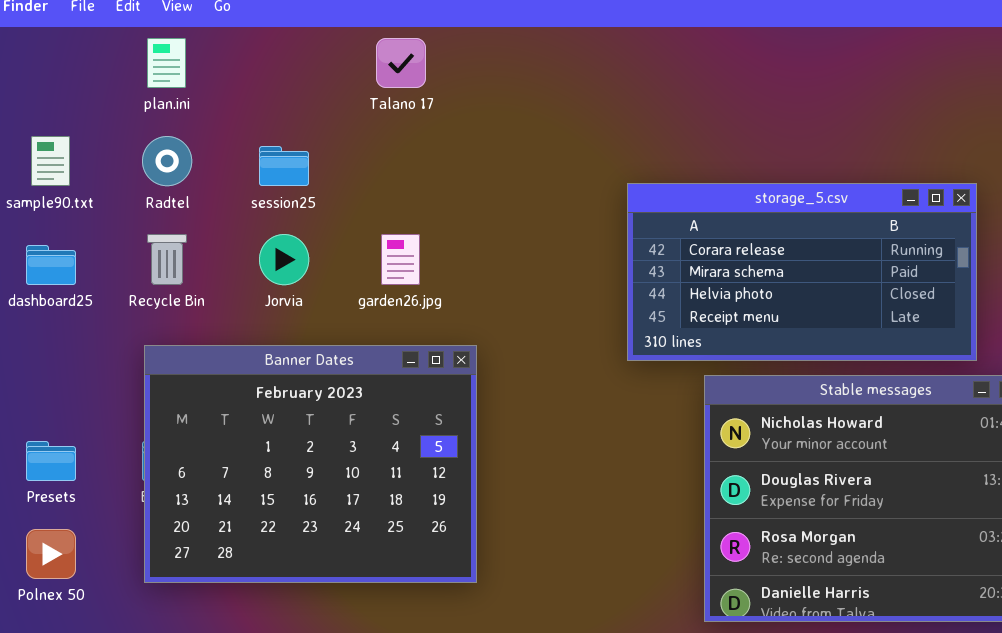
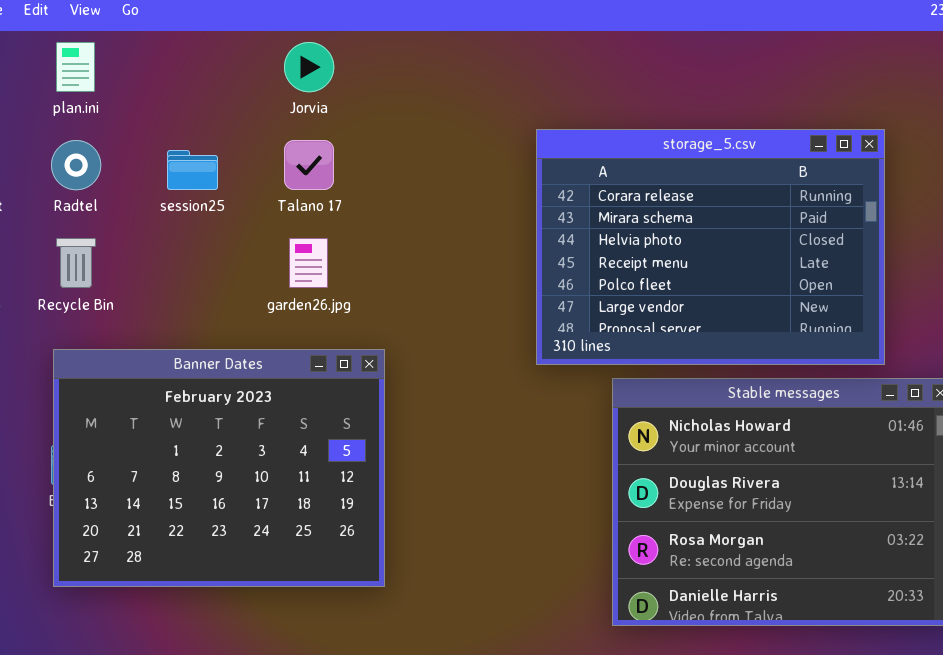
Talano 17: [376,38,426,88] -> [284,140,334,190], moved
storage_5.csv: [627,183,977,361] -> [536,129,885,365], resized
Jorvia: [259,234,309,285] -> [284,42,334,92], moved

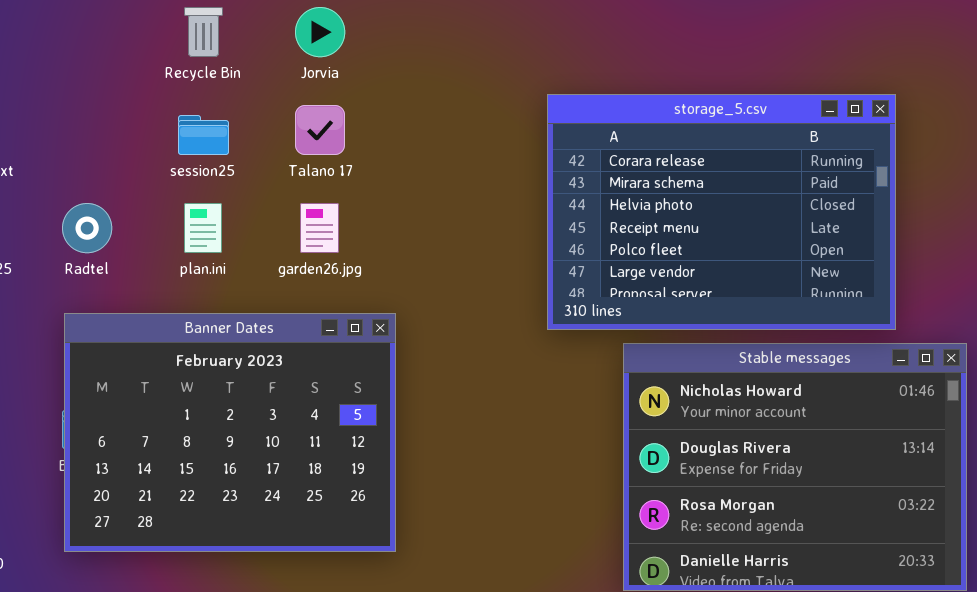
plan.ini: [56,42,95,92] -> [184,203,222,253], moved
Radtel: [51,140,101,190] -> [62,203,112,253], moved
Recycle Bin: [56,238,96,288] -> [184,7,223,57], moved

